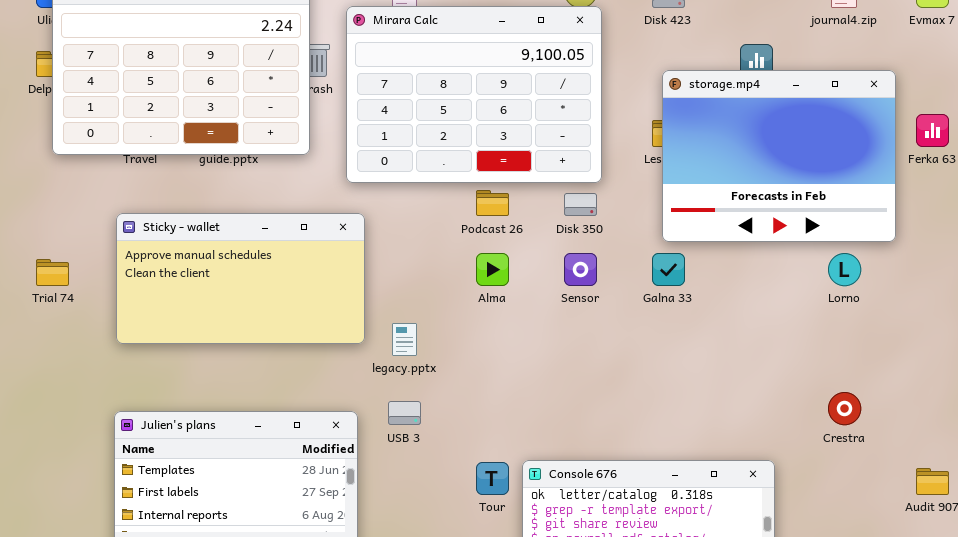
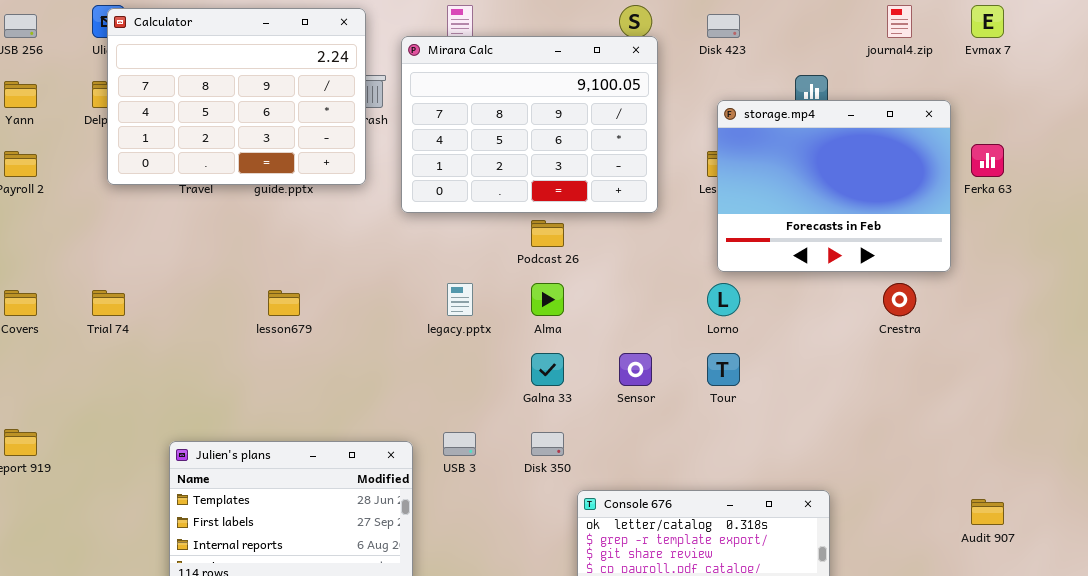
Disk 350: [564,193,597,216] -> [531,432,564,456], moved
Sticky - wallet: [116,213,365,344] -> none, closed
Sensor: [564,253,597,286] -> [619,353,652,386], moved
Galna 33: [652,253,685,286] -> [531,353,564,386], moved
Lorno: [828,253,861,286] -> [707,283,740,316], moved
legacy.pptx: [392,323,417,356] -> [447,283,473,316], moved
Crestra: [828,392,861,425] -> [883,283,916,316], moved
Tour: [476,462,509,495] -> [707,353,740,386], moved

